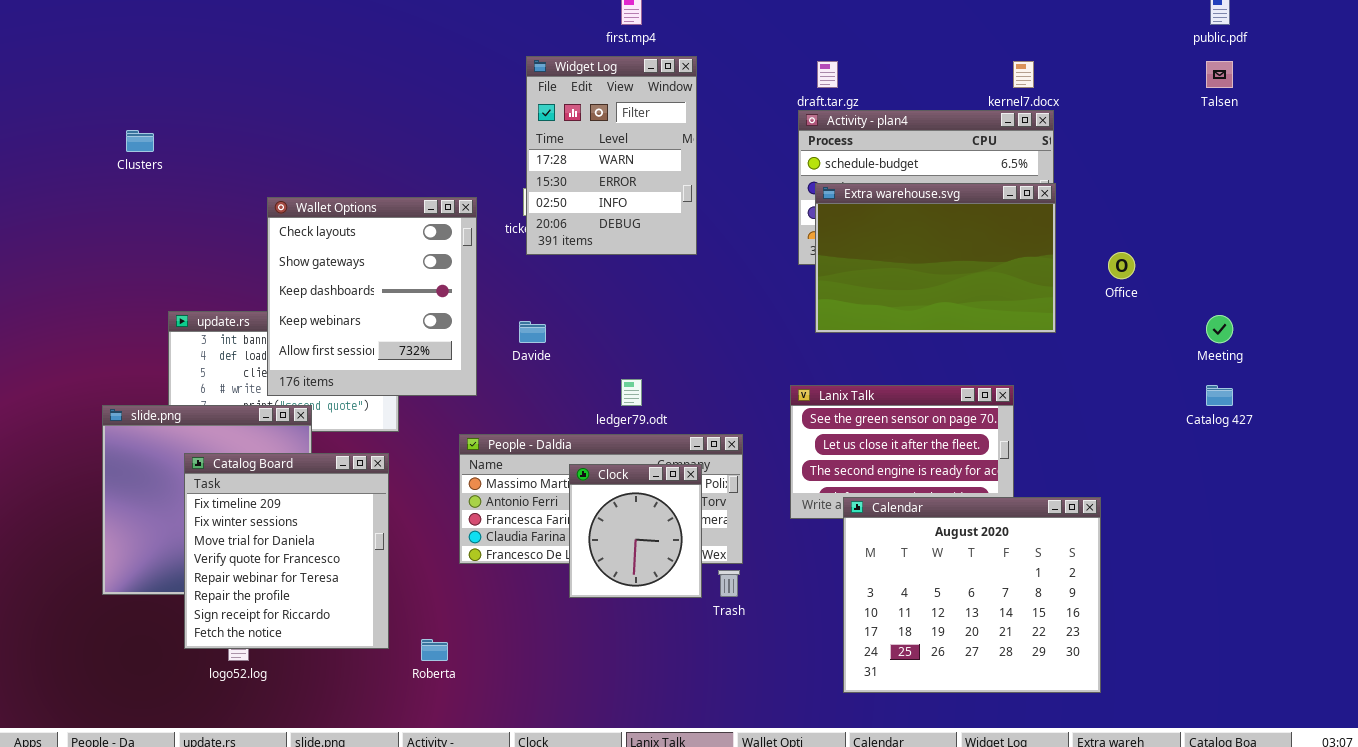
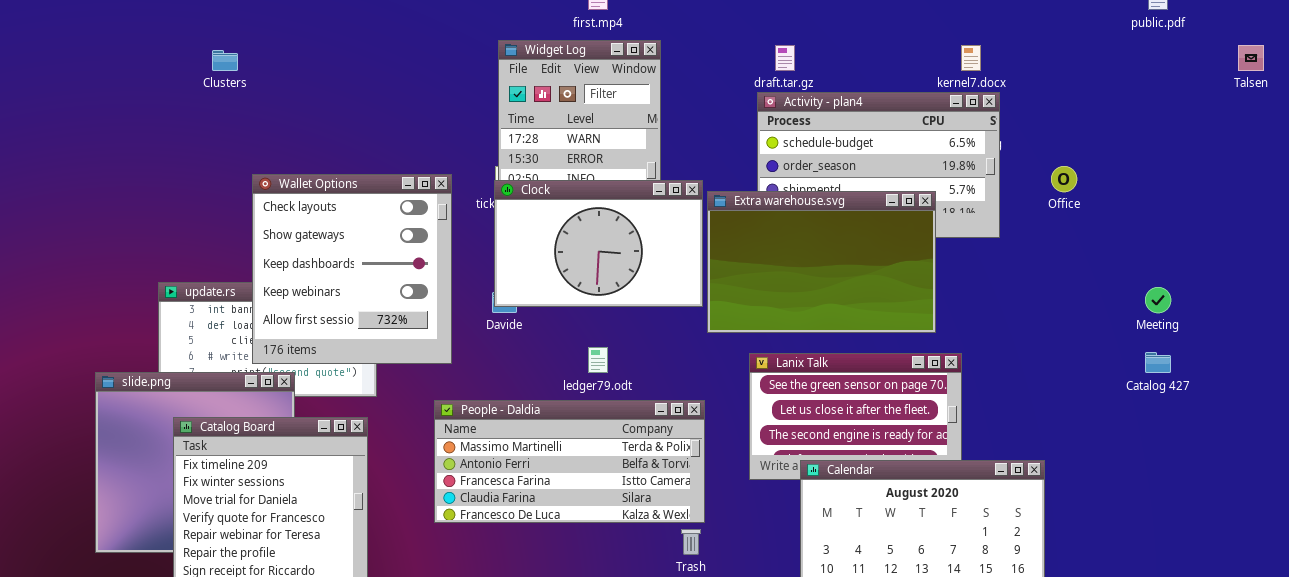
Talsen: [1206,61,1233,88] -> [1238,45,1264,71], moved
Clusters: [126,130,154,152] -> [212,50,238,71], moved
Extra warehouse.svg: [815,183,1056,333] -> [707,191,936,333], moved
Office: [1108,252,1135,279] -> [1051,166,1077,192], moved
Clock: [569,464,702,598] -> [494,180,703,307], moved, resized

